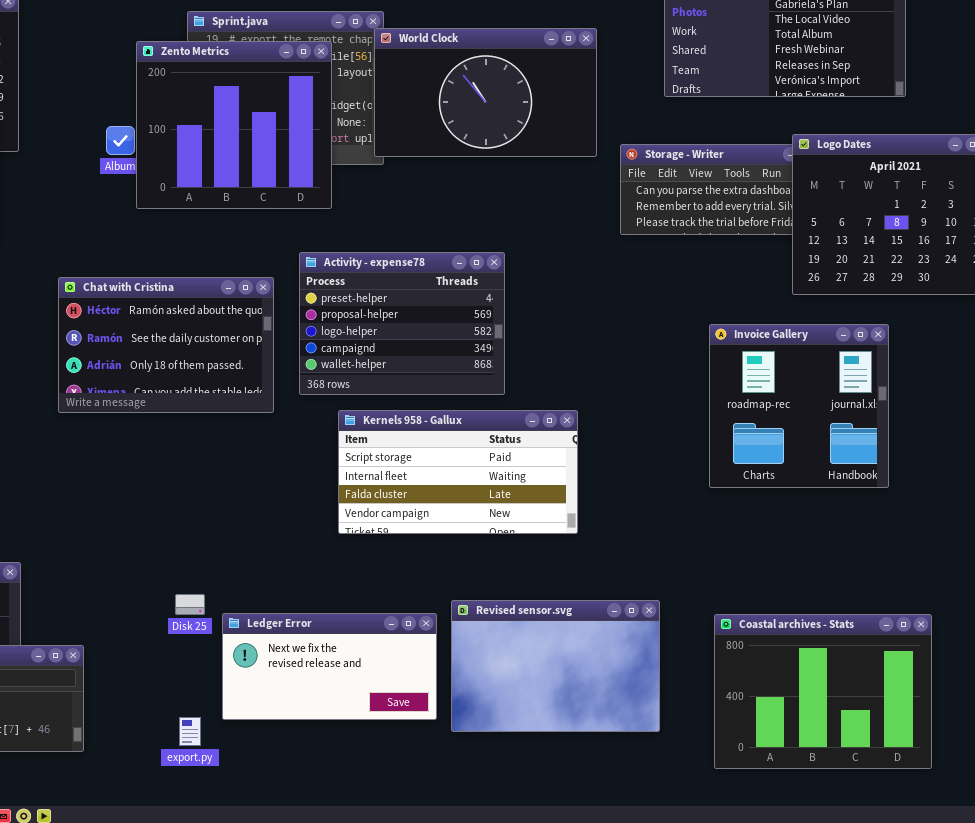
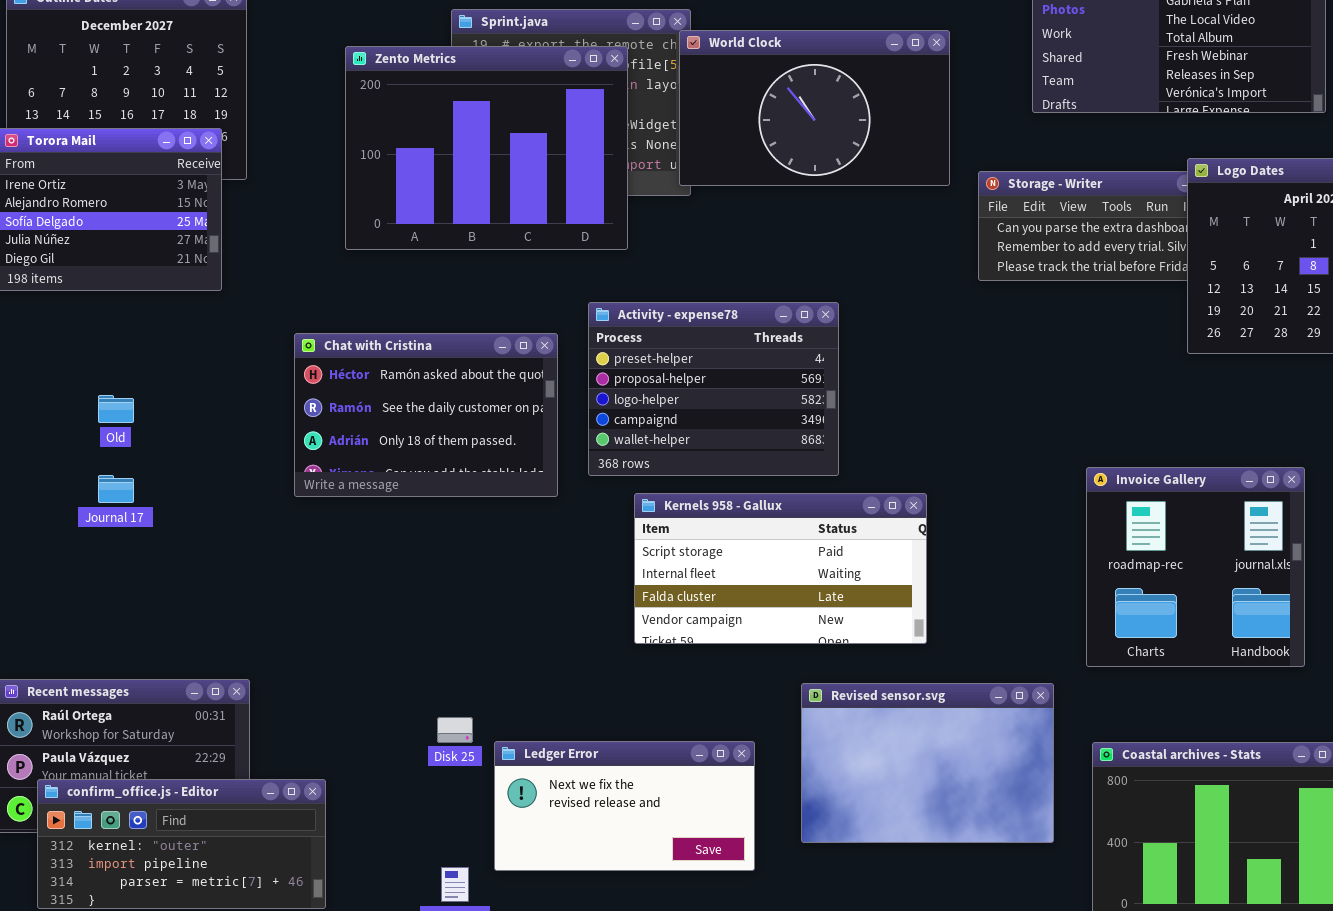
Zento Metrics: [136,41,332,209] -> [345,46,628,250], resized
Invoice Gallery: [709,324,889,488] -> [1086,467,1305,667], moved
Revised sensor.svg: [451,600,660,732] -> [801,683,1054,843], moved

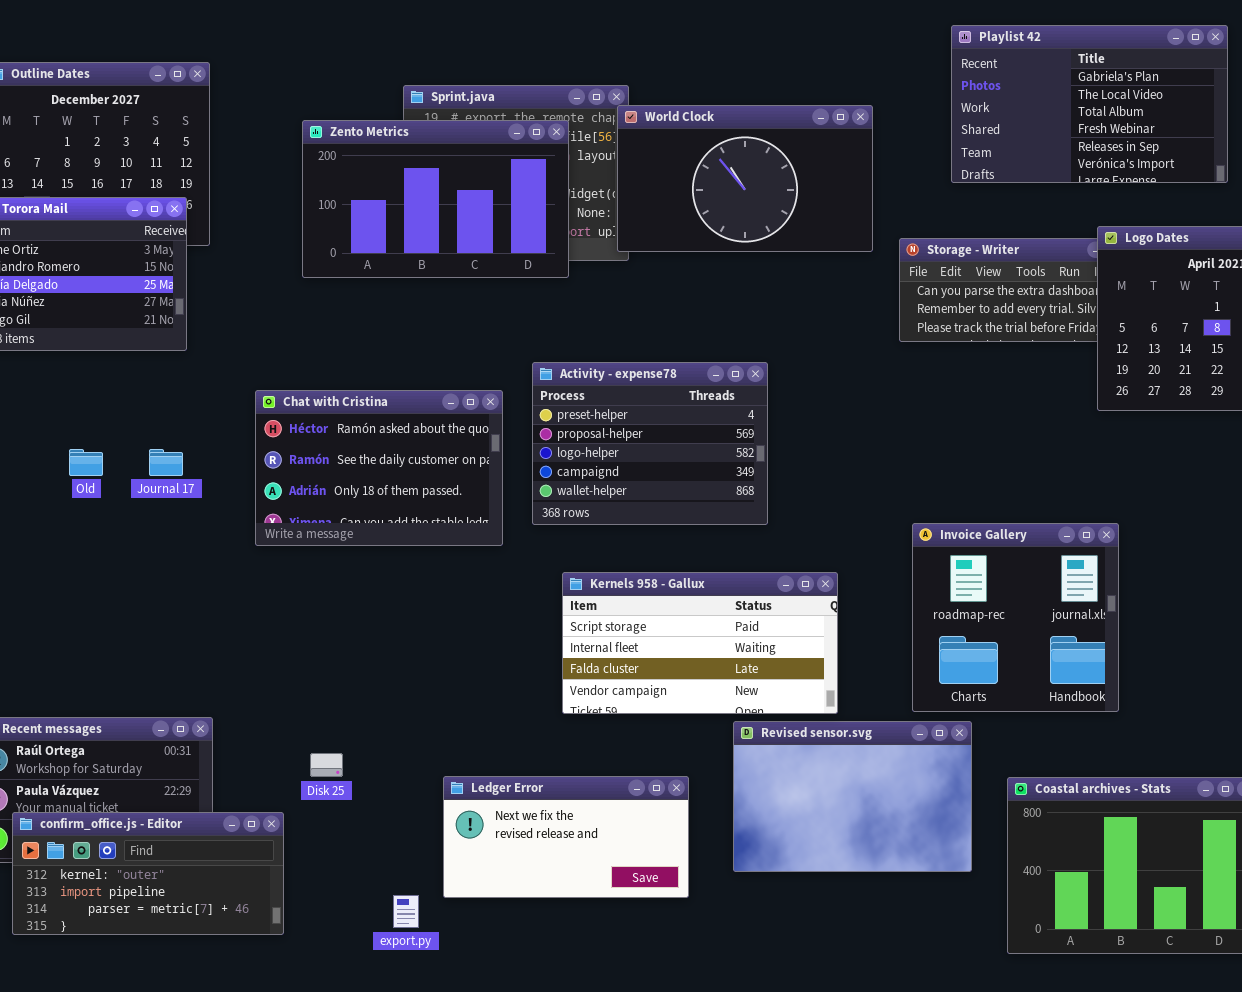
Zento Metrics: [345,46,628,250] -> [302,120,569,278], resized
Invoice Gallery: [1086,467,1305,667] -> [912,523,1119,712], moved
Journal 17: [98,475,134,503] -> [149,449,183,476], moved
Kernels 958 - Gallux: [634,493,927,644] -> [562,572,838,714], moved
Disk 25: [437,717,473,743] -> [310,753,343,777], moved

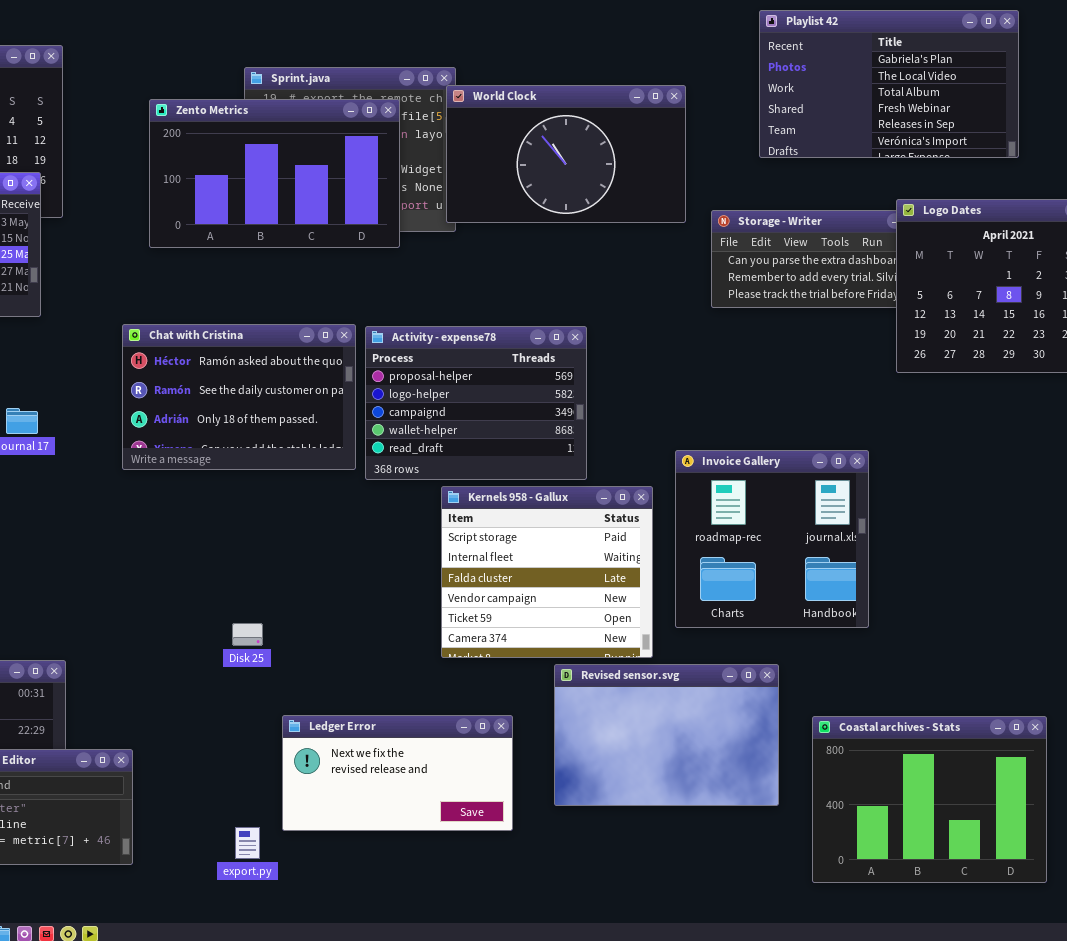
Activity - expense78: [532,362,768,525] -> [365,326,587,480], scrolled down 1 row
Chat with Cristina: [255,390,503,546] -> [122,324,356,470], moved
Invoice Gallery: [912,523,1119,712] -> [675,450,869,628], moved
Kernels 958 - Gallux: [562,572,838,714] -> [441,486,653,658], resized
Disk 25: [310,753,343,777] -> [232,623,263,646], moved

